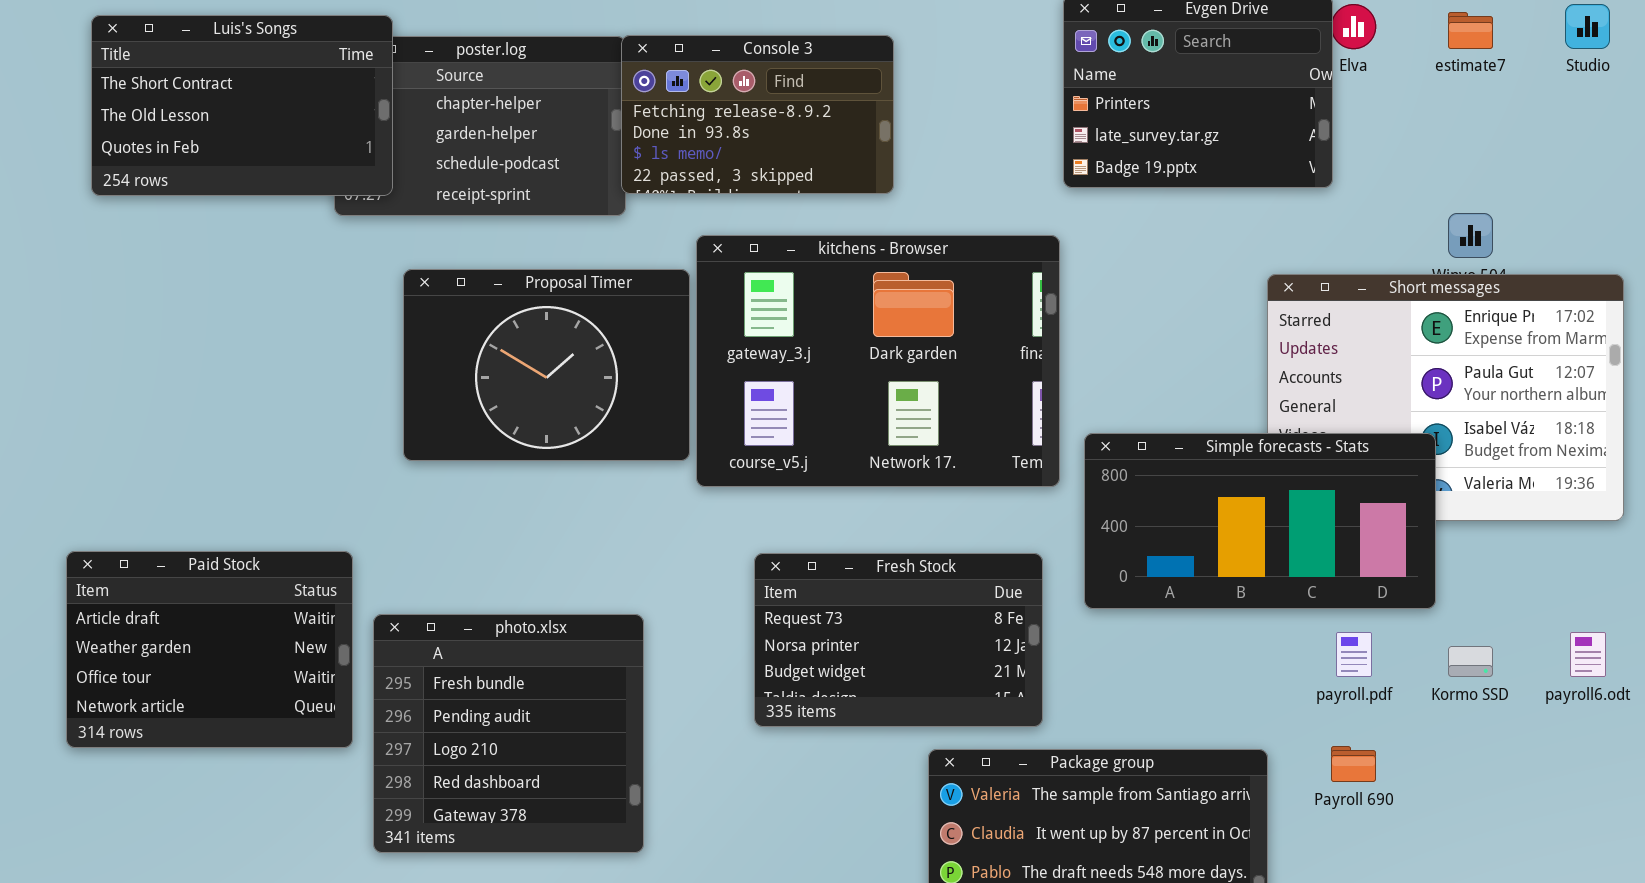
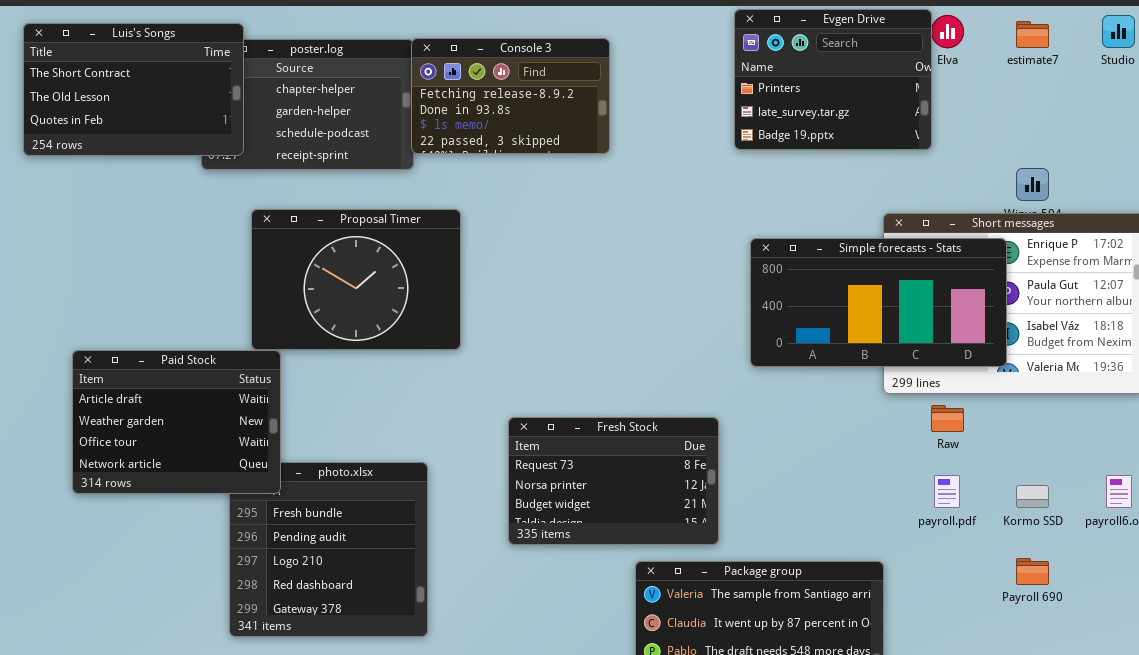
kitchens - Browser: [696,235,1060,487] -> none, closed
Simple forecasts - Stats: [1084,433,1436,609] -> [750,238,1007,367], moved
Paid Stock: [66,551,353,748] -> [72,350,281,494], moved
Payroll 690: [1331,746,1376,782] -> [1016,558,1049,585], moved

